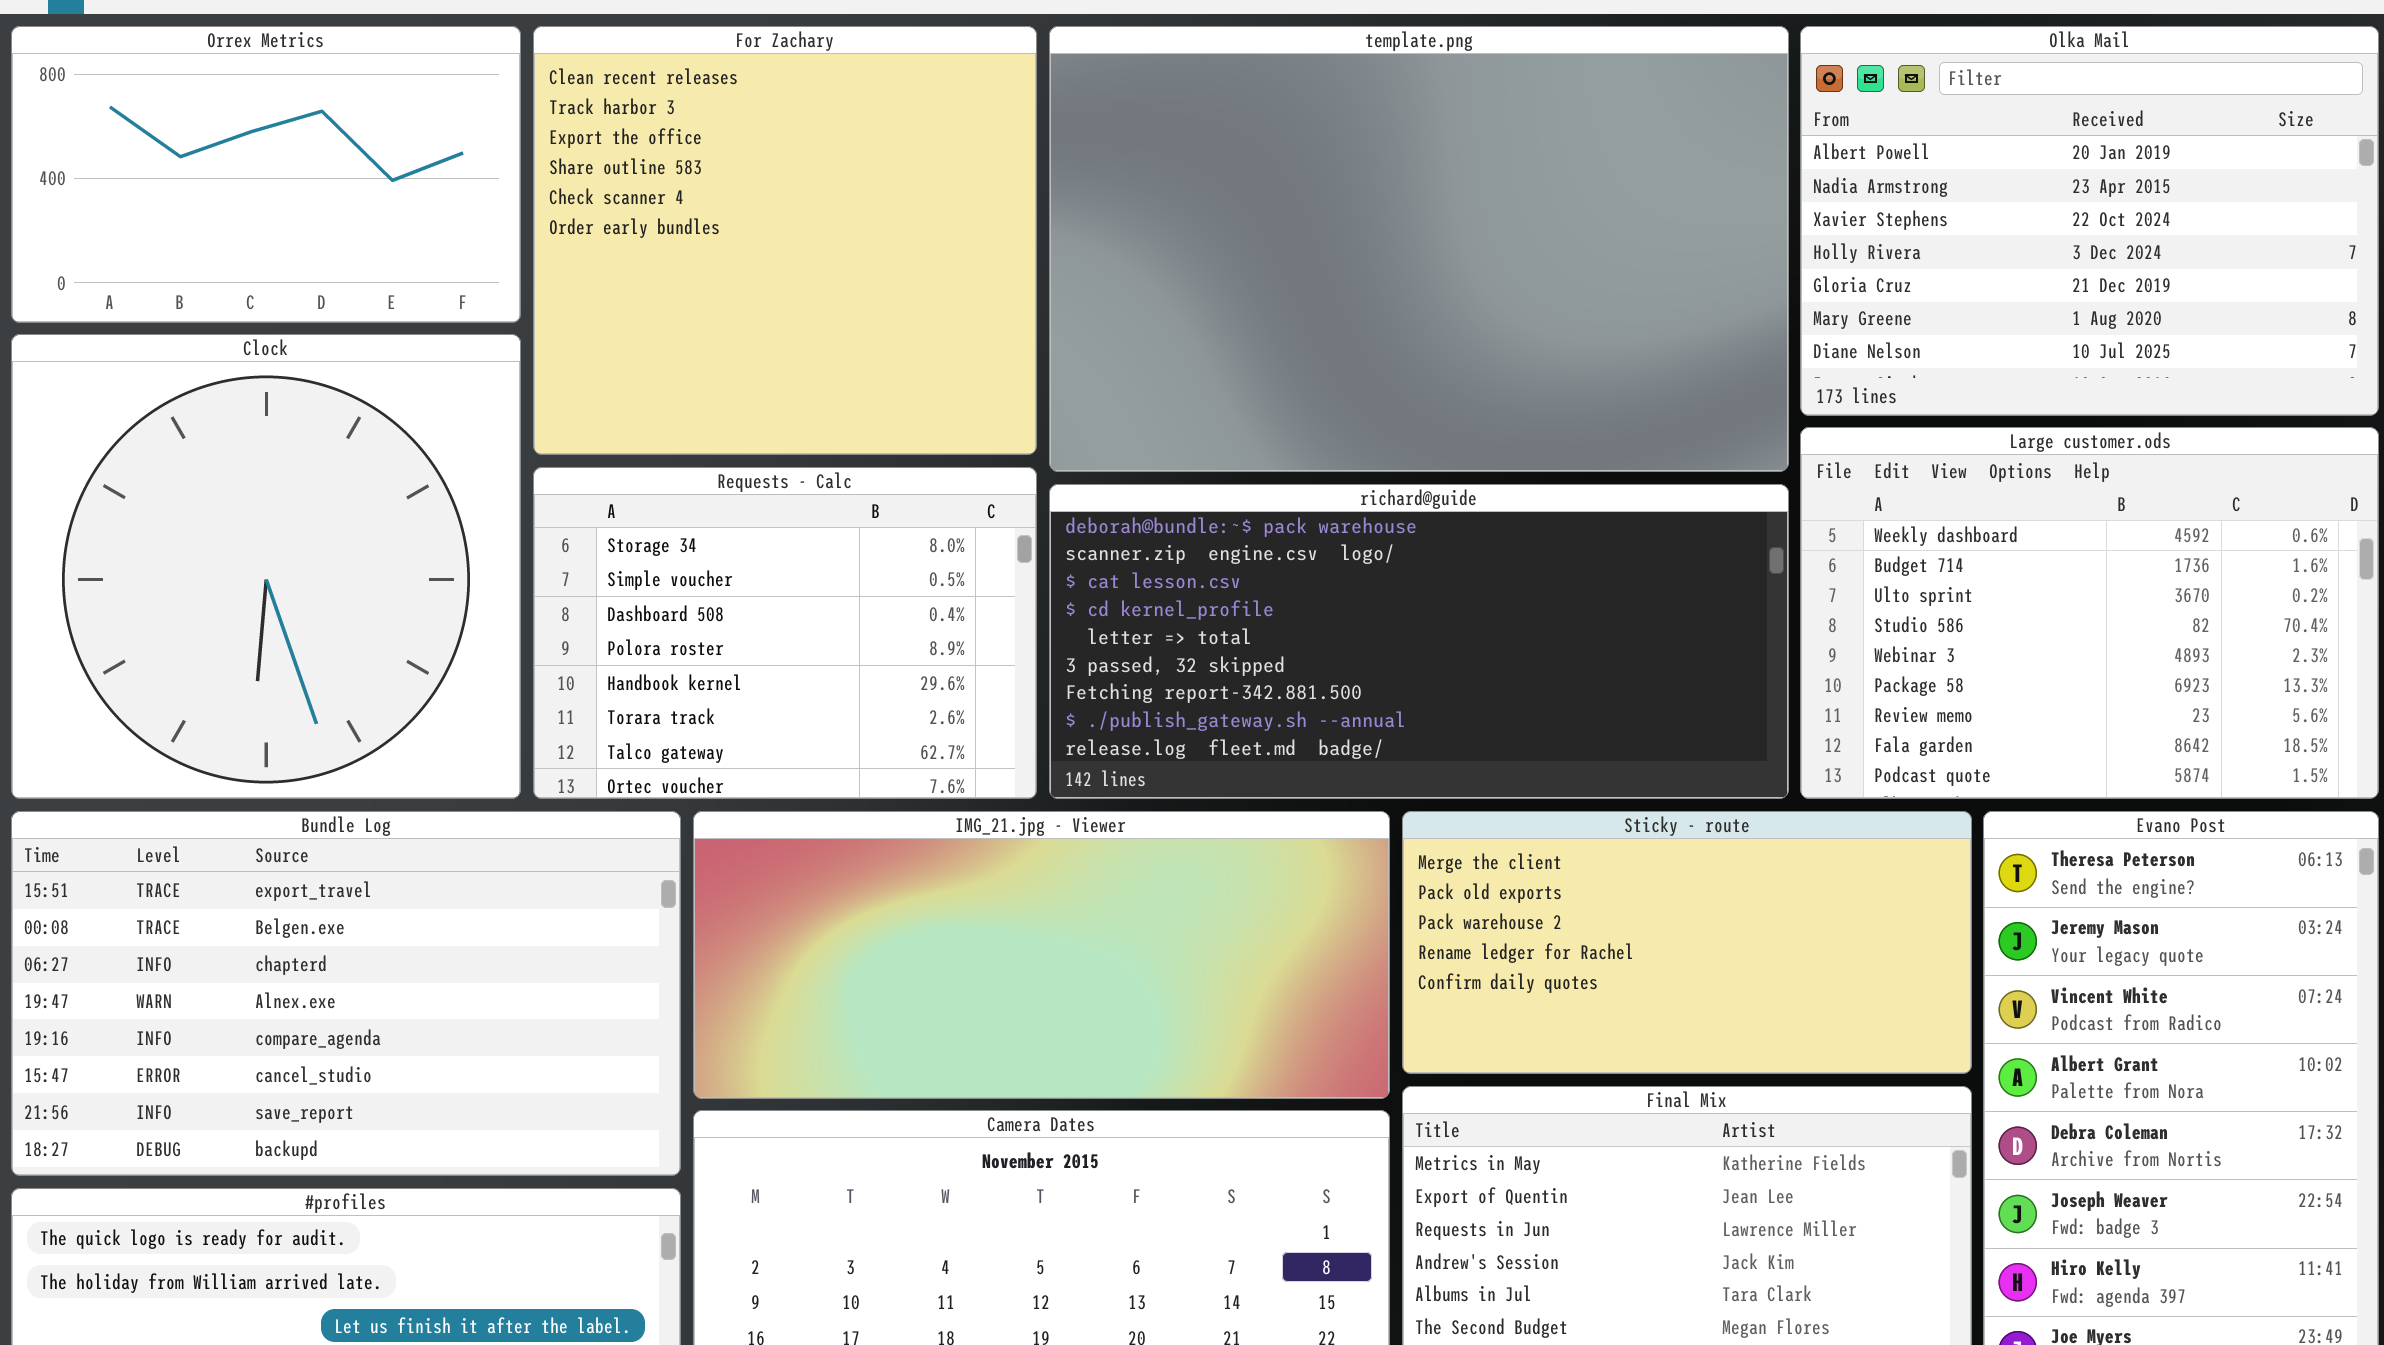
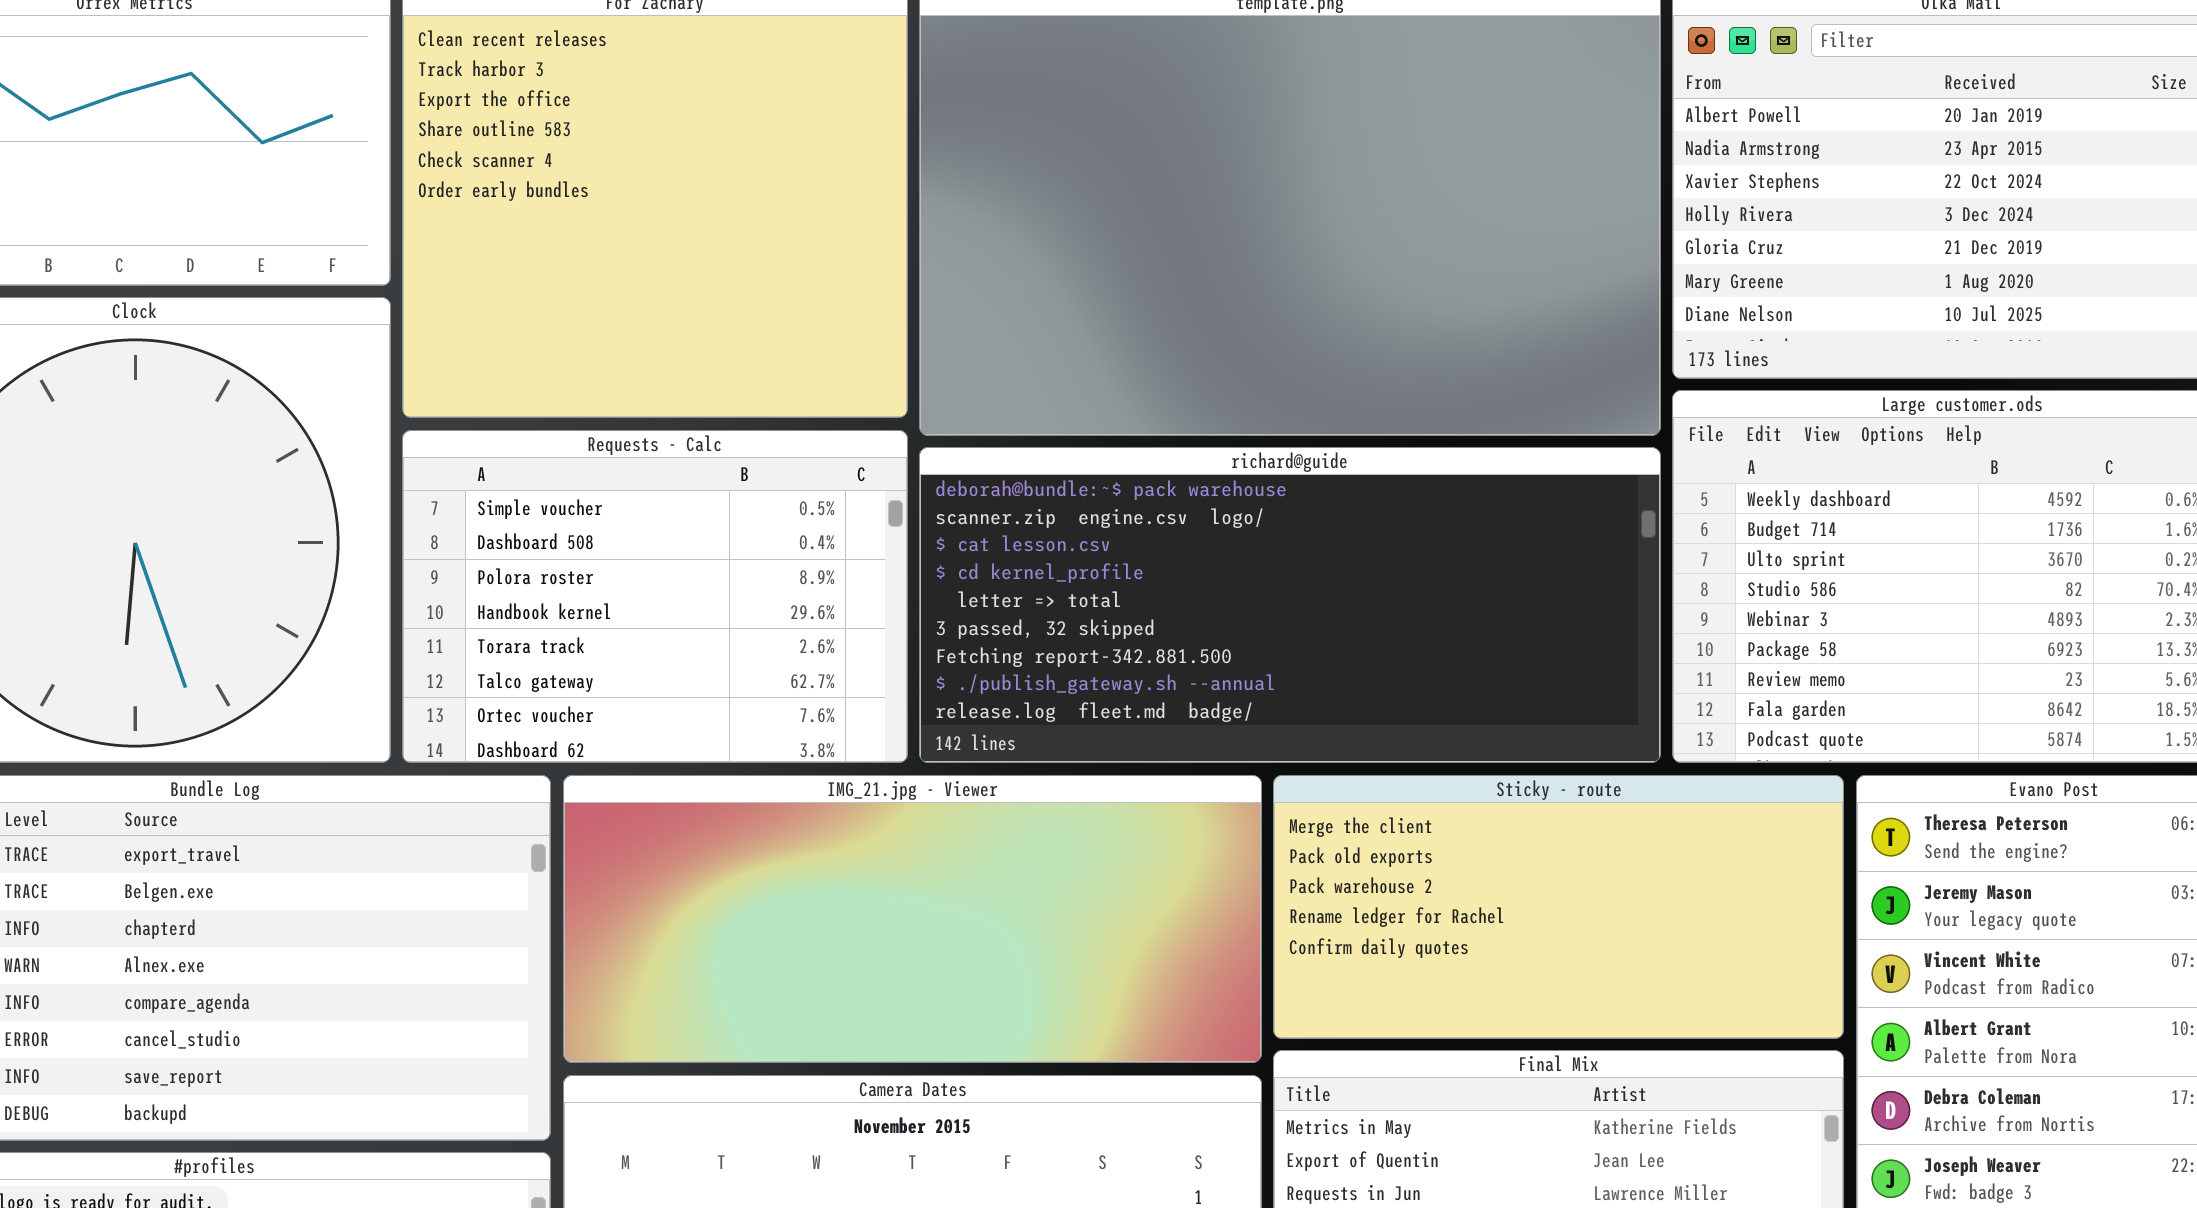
Requests - Calc: [533,467,1037,799] -> [402,430,908,763], scrolled down 1 row

